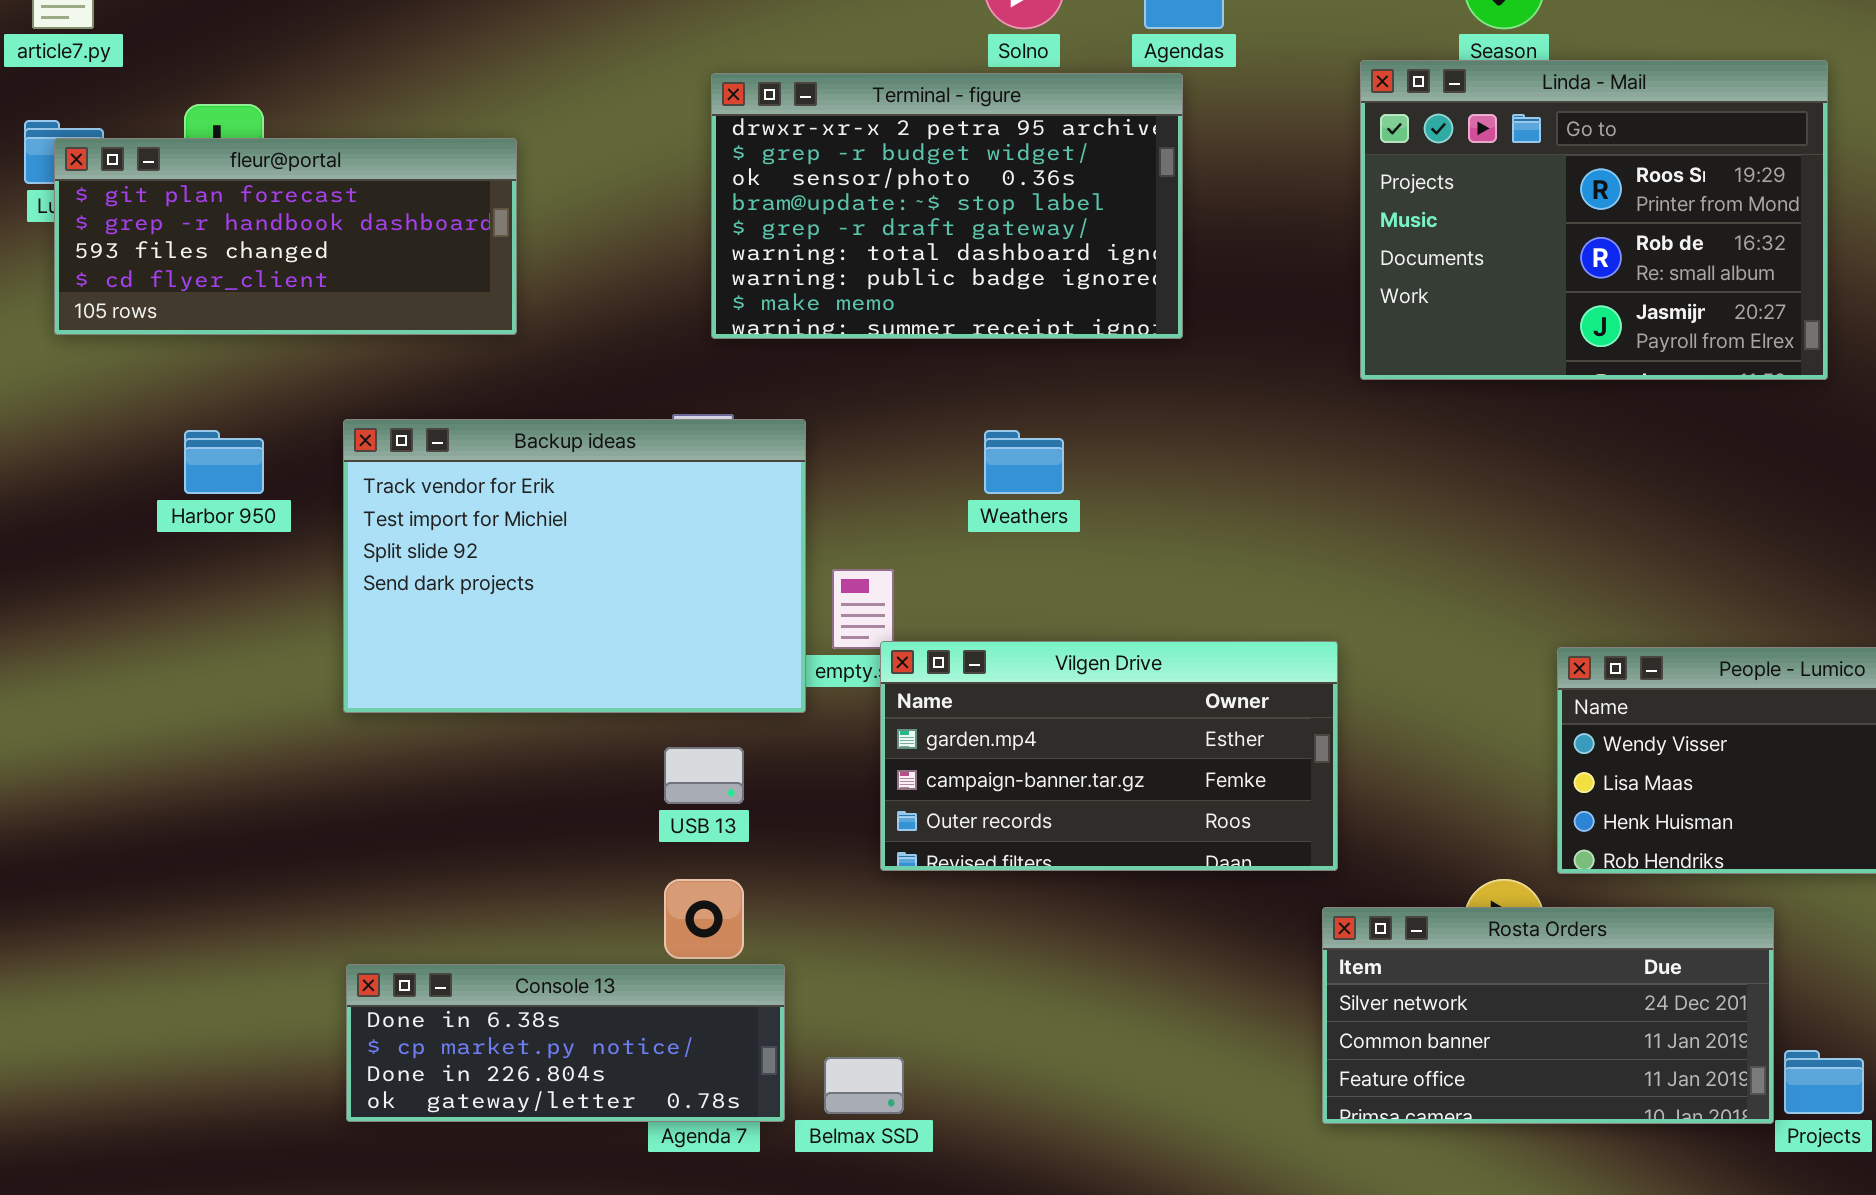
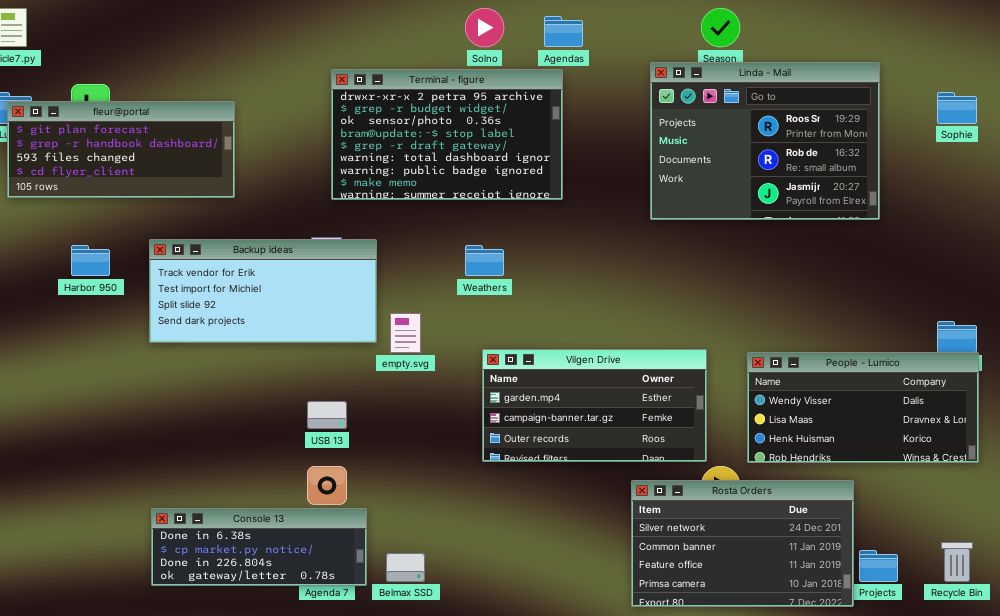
Backup ideas: [343,419,806,713] -> [149,239,377,343], resized
Vilgen Drive: [880,641,1338,871] -> [482,349,707,462], moved
Rosta Orders: [1322,907,1774,1124] -> [631,480,854,607], resized

